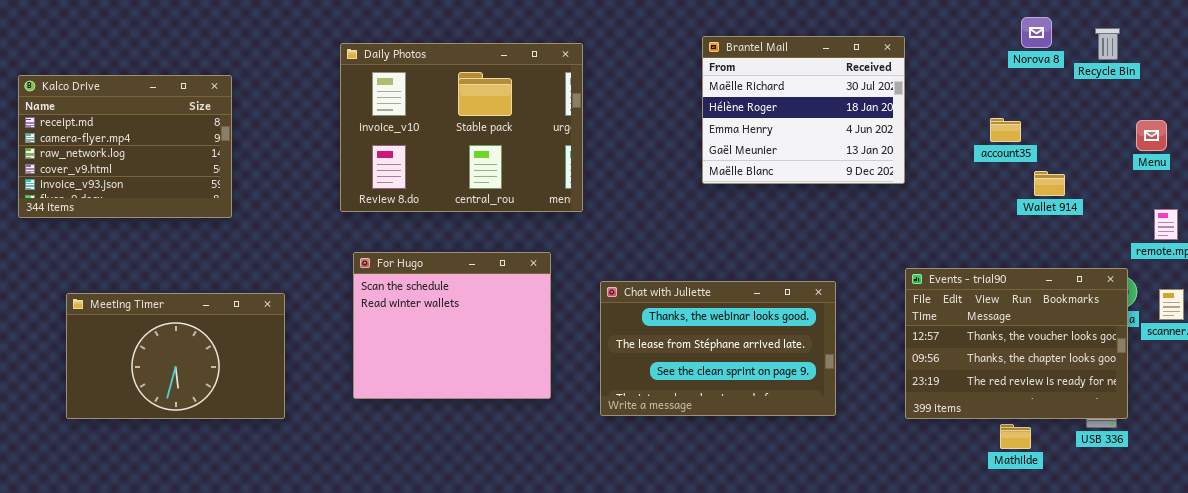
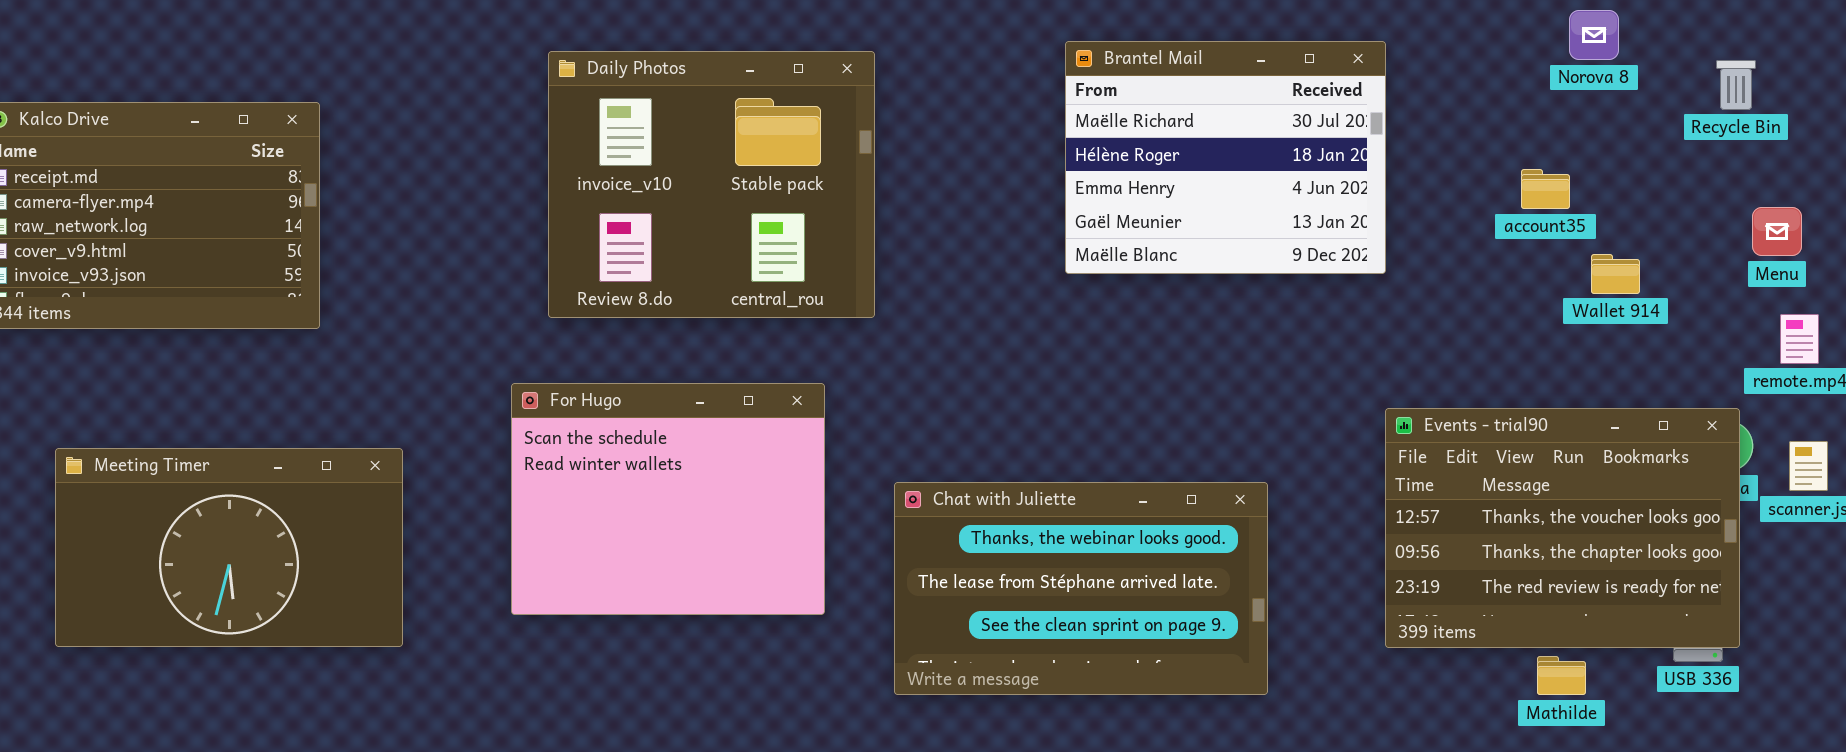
Recycle Bin: [1095,28,1120,60] -> [1716,60,1756,110], moved
Daily Photos: [340,43,583,212] -> [548,51,875,318], resized
Menu: [1136,120,1167,151] -> [1752,207,1802,256], moved
Chat with Juliette: [600,281,836,416] -> [894,482,1268,695], moved

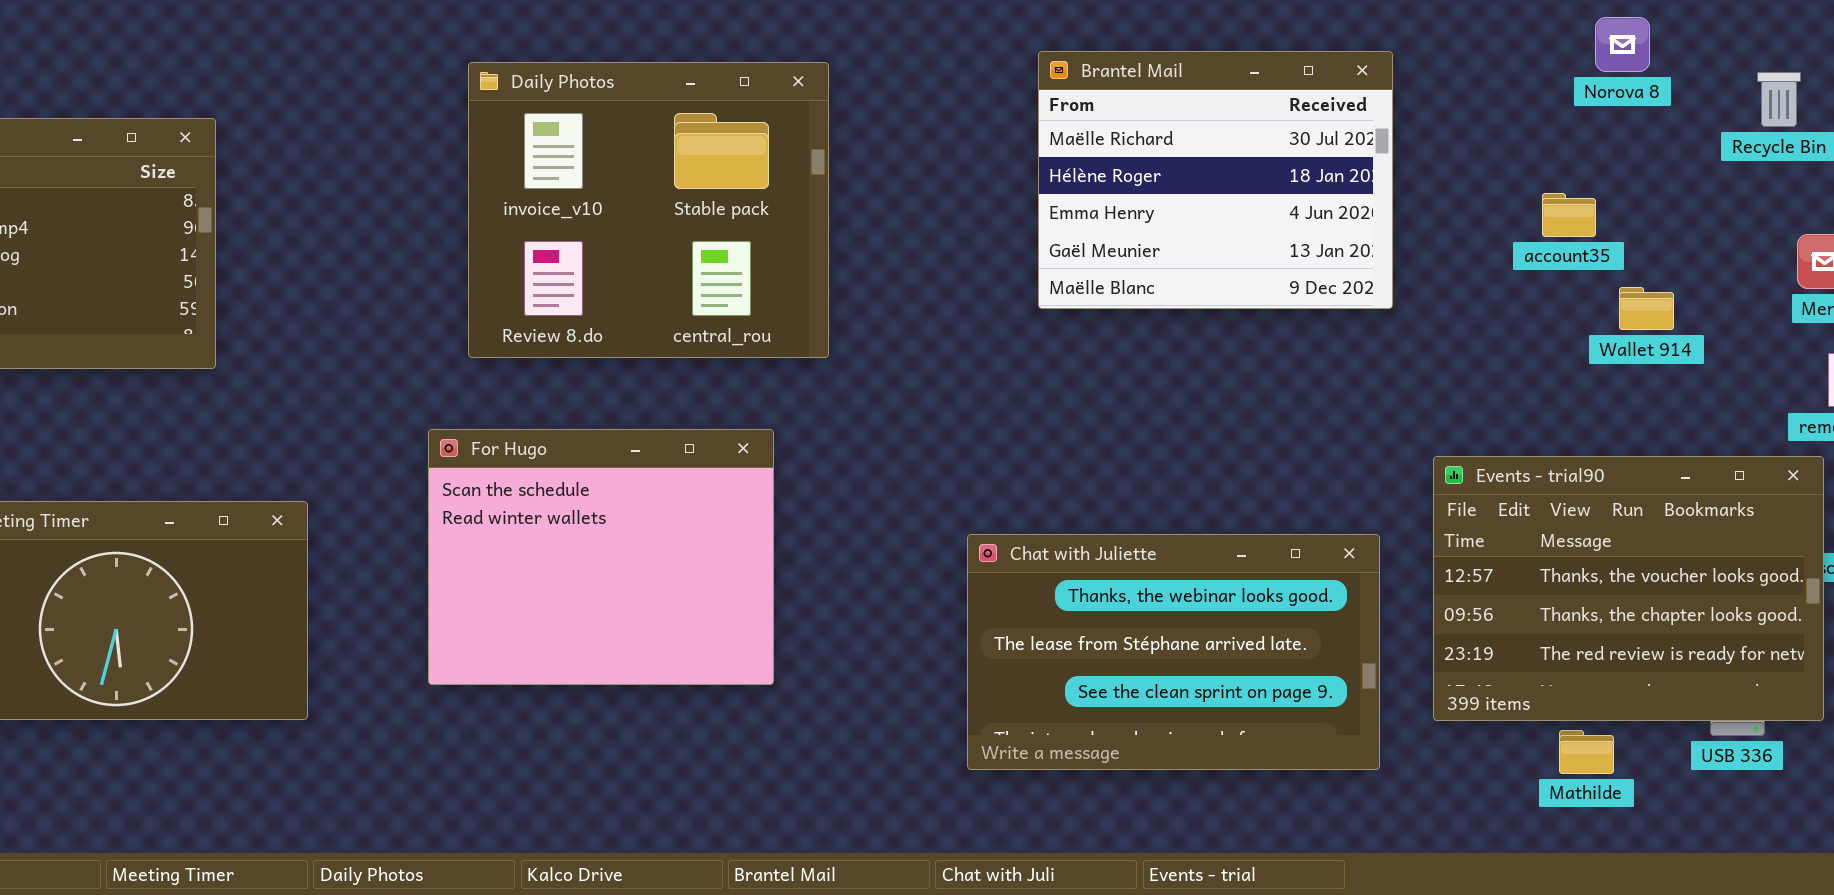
Events - trial90: [1385,408,1740,648] -> [1433,456,1824,721], moved
Chat with Juliette: [894,482,1268,695] -> [967,534,1380,770], moved

